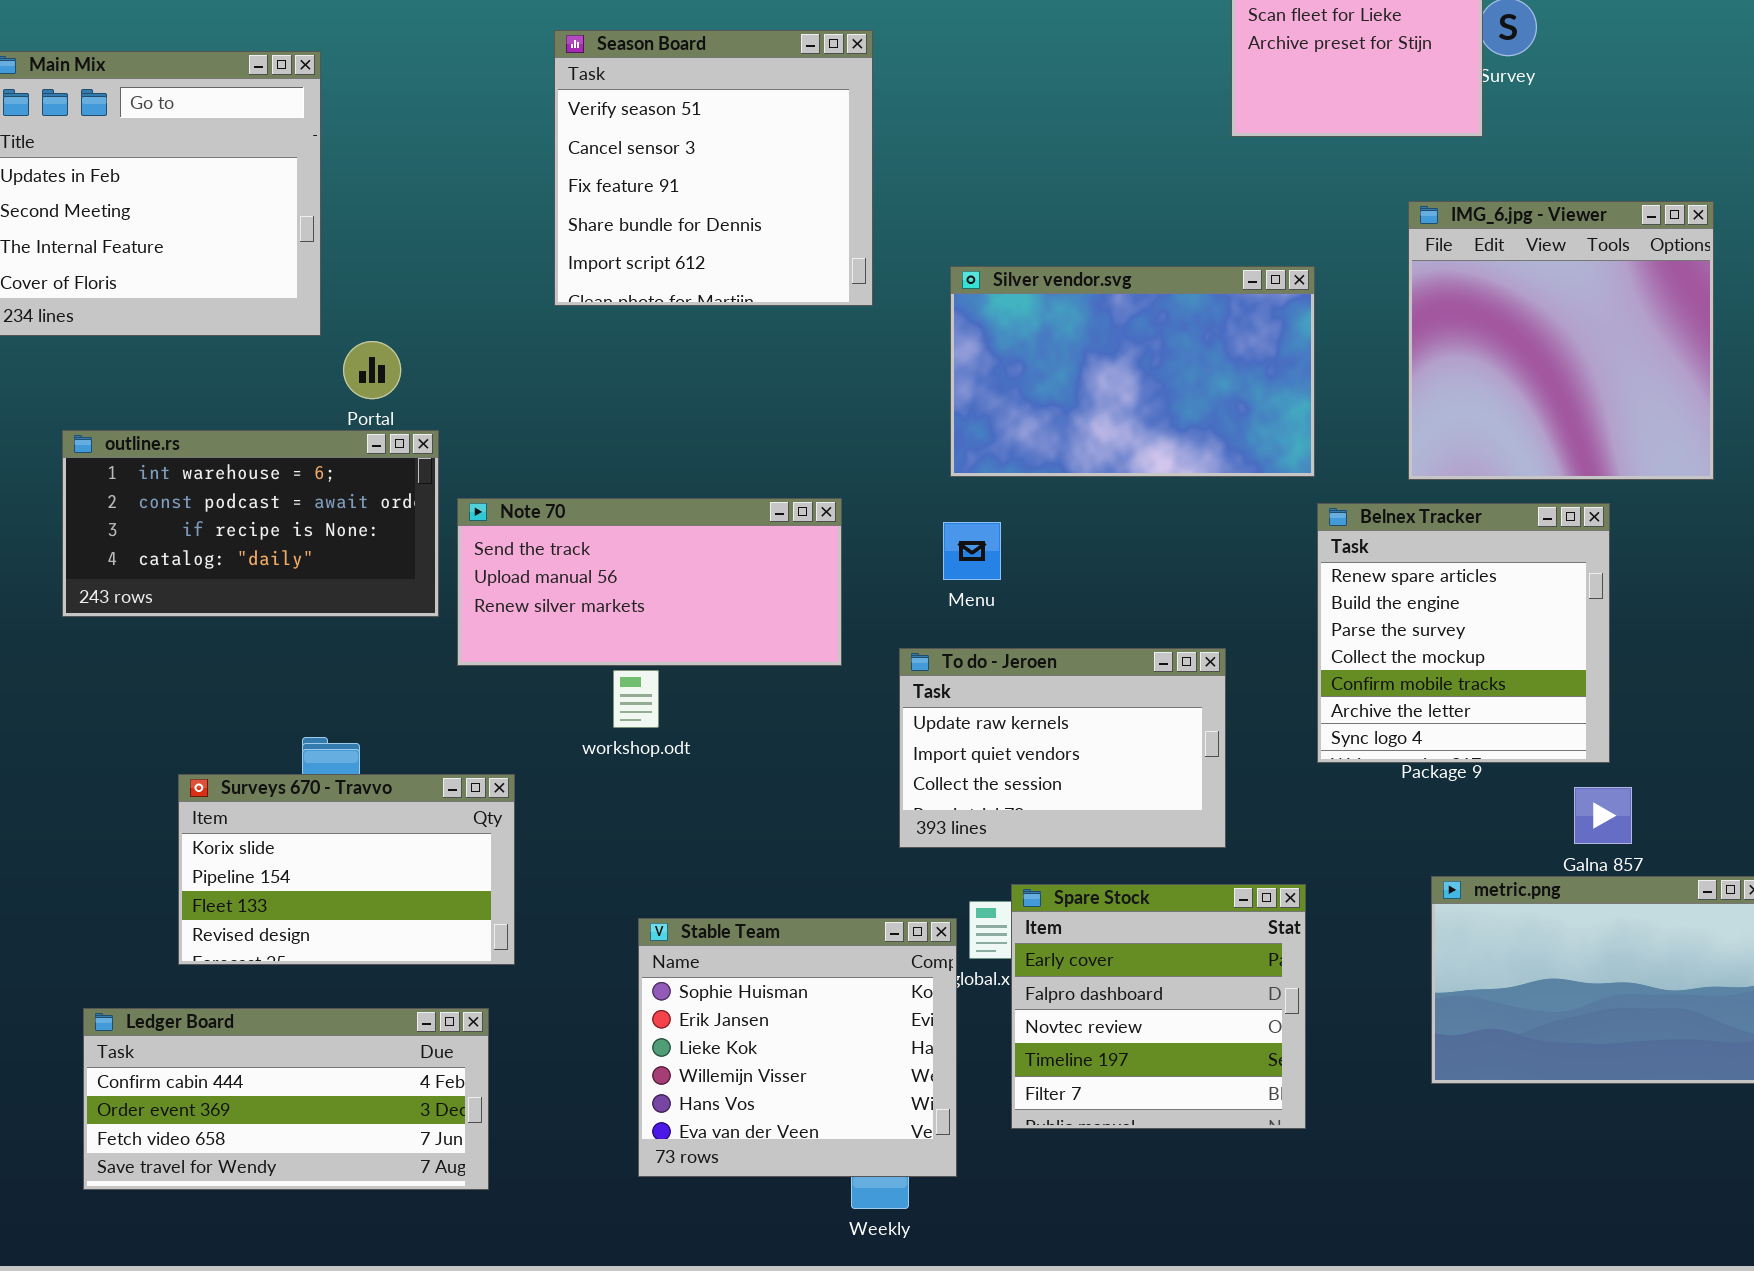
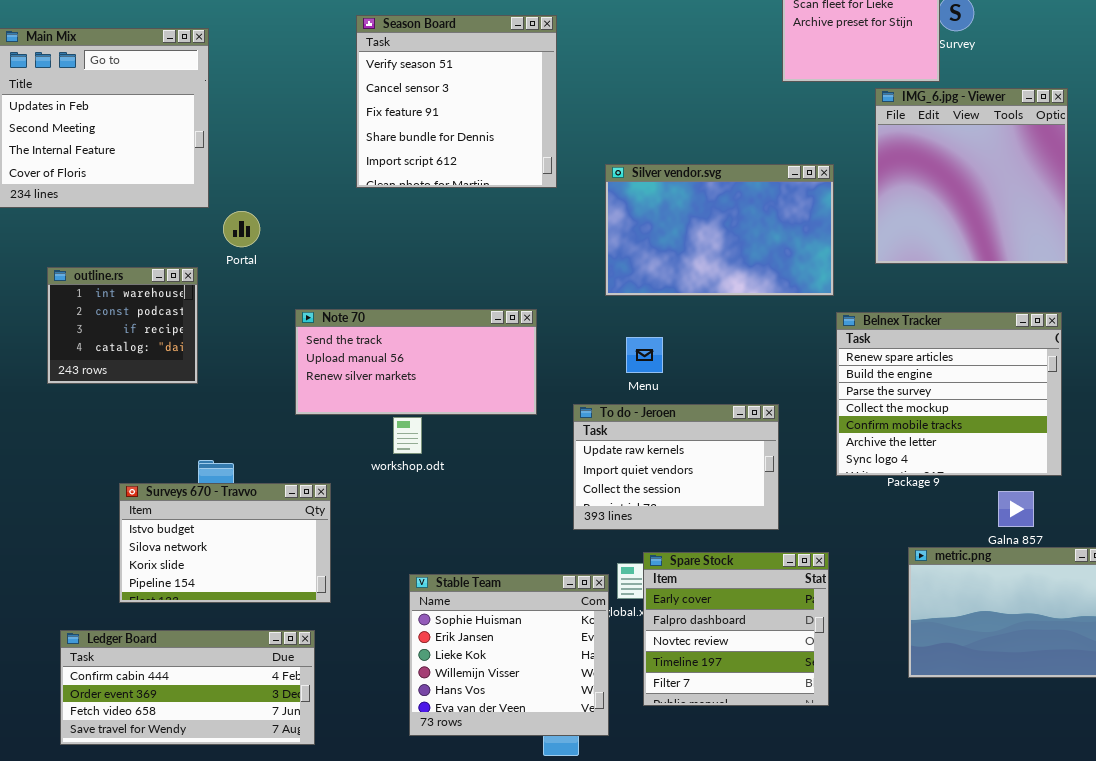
IMG_6.jpg - Viewer: [1408,201,1714,480] -> [875,88,1068,264], moved
outline.rs: [62,430,439,617] -> [47,267,198,384], resized
Belnex Tracker: [1317,503,1610,763] -> [836,312,1062,476], resized
Menu: [943,522,1001,580] -> [626,337,663,373], moved
Surveys 670 - Travvo: [178,774,515,965] -> [119,483,331,603], scrolled up 2 rows

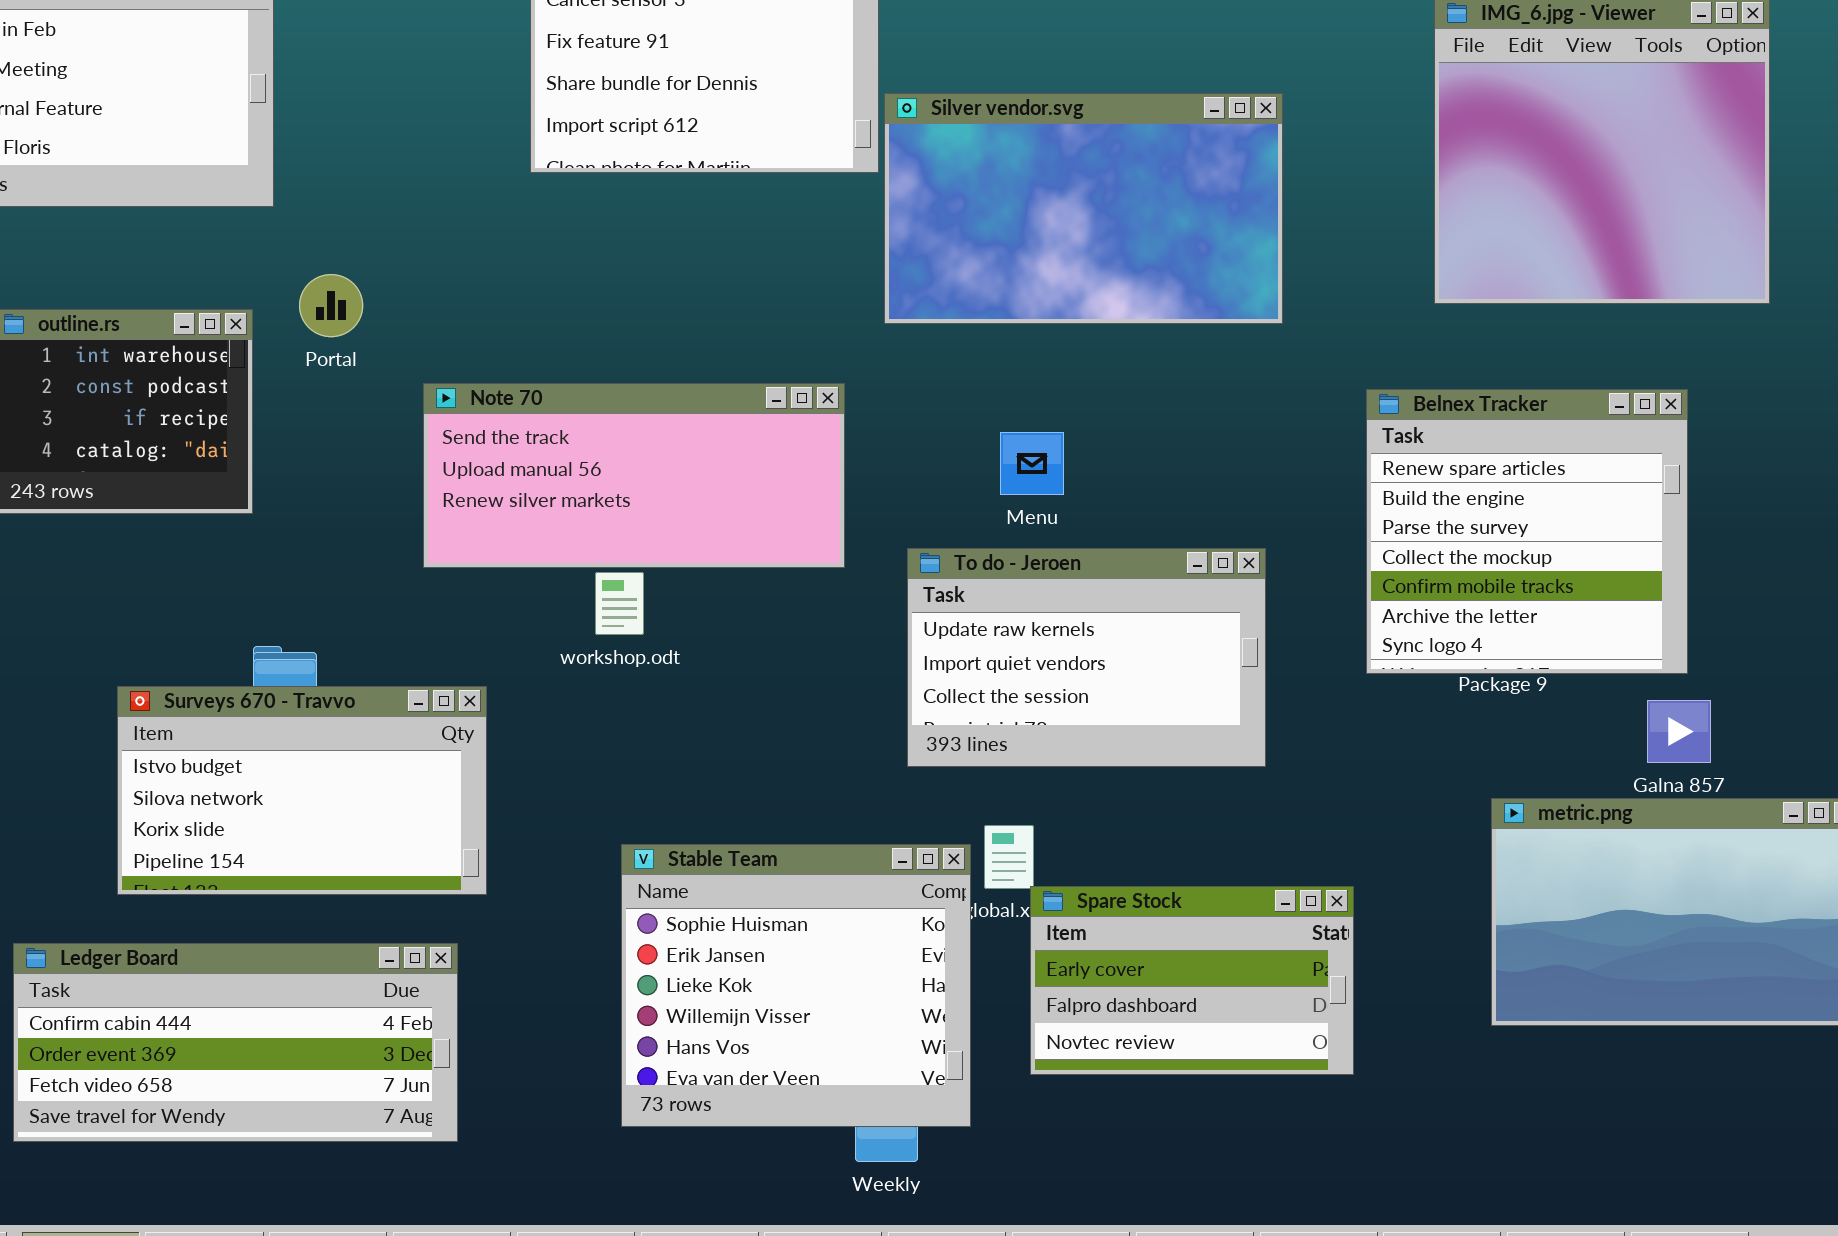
Silver vendor.svg: [605,164,834,296] -> [884,93,1283,324], moved
Portal: [223,211,260,247] -> [299,274,363,337], moved
Belnex Tracker: [836,312,1062,476] -> [1366,389,1688,674], resized
Spare Stock: [643,552,829,706] -> [1030,886,1354,1075], resized

